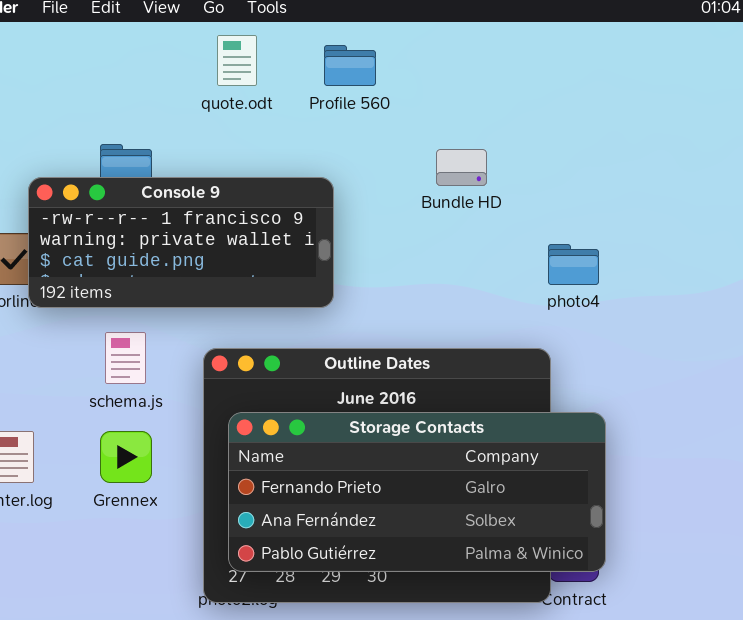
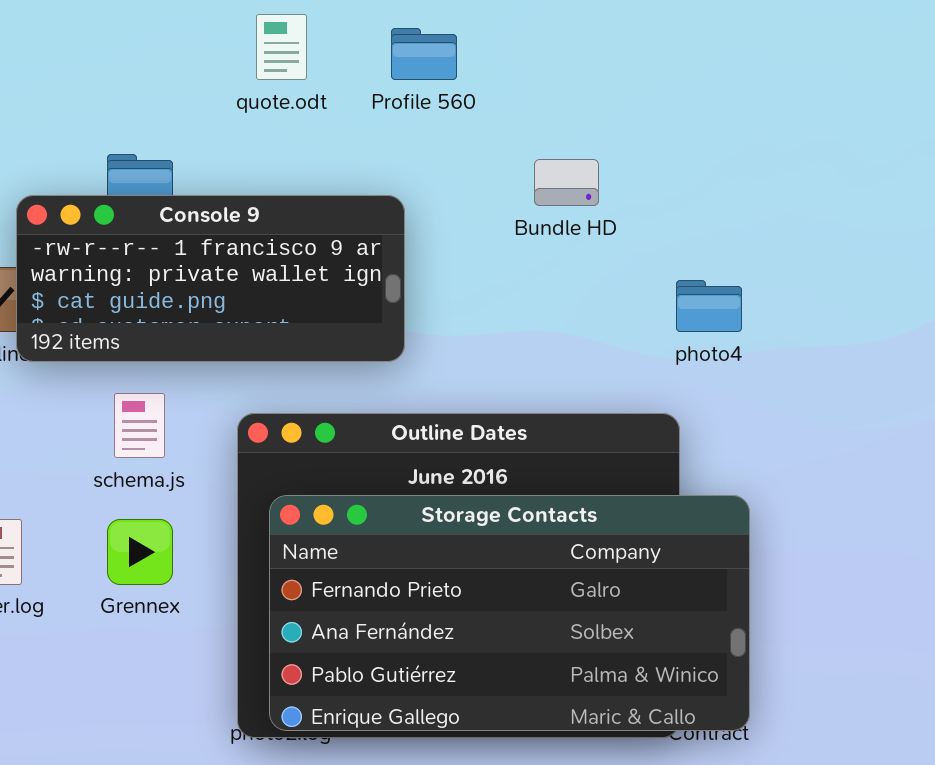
Storage Contacts: [228,412,606,572] -> [269,495,750,731], resized

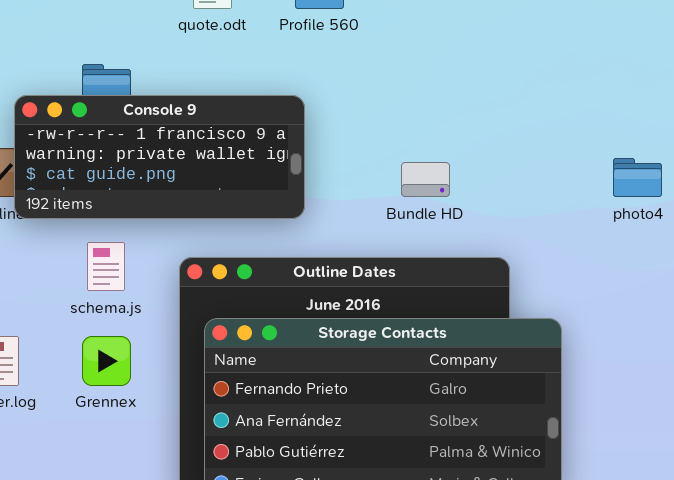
Bundle HD: [534,159,599,206] -> [401,162,450,197], moved
photo4: [676,280,742,332] -> [613,158,662,197], moved

